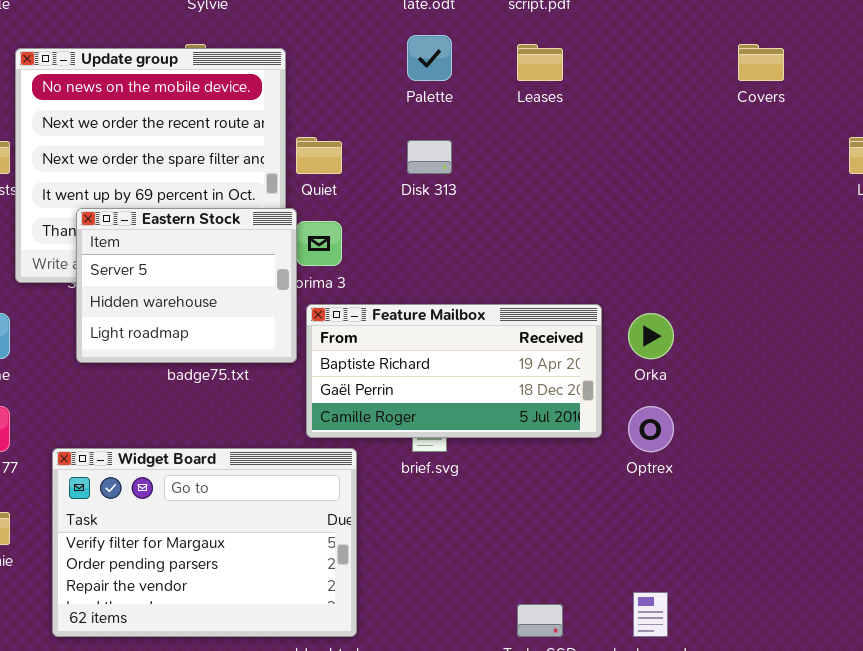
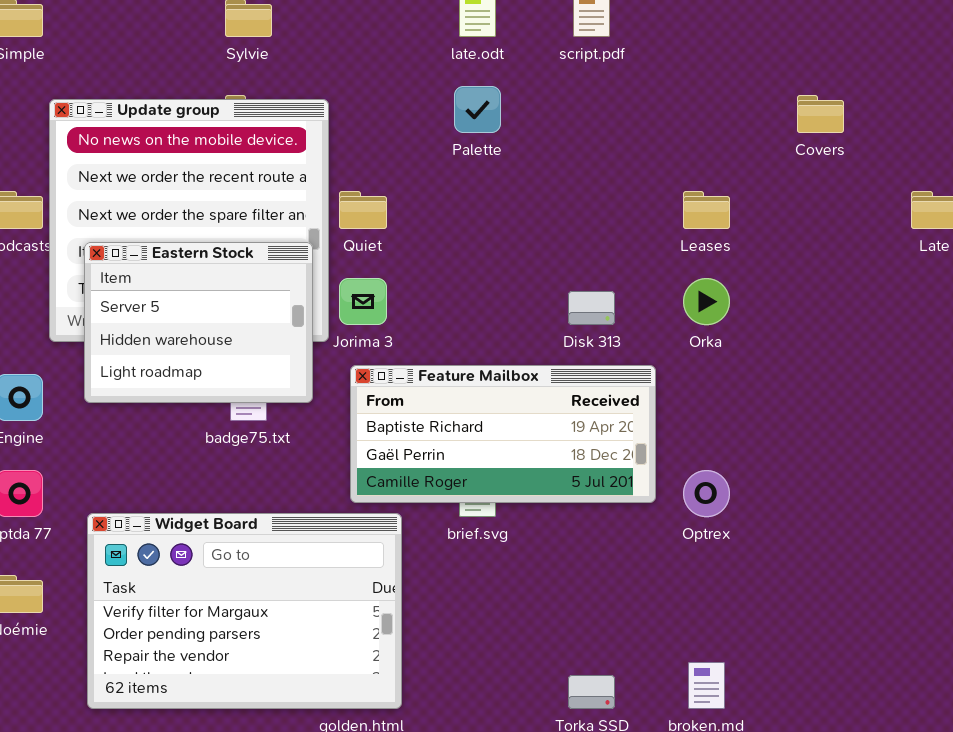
Leases: [517,44,563,81] -> [683,191,730,229], moved
Disk 313: [407,140,452,174] -> [568,291,615,325], moved
Eastern Stock: [76,208,297,363] -> [84,242,313,403], moved
Orka: [628,313,674,359] -> [683,278,730,325], moved

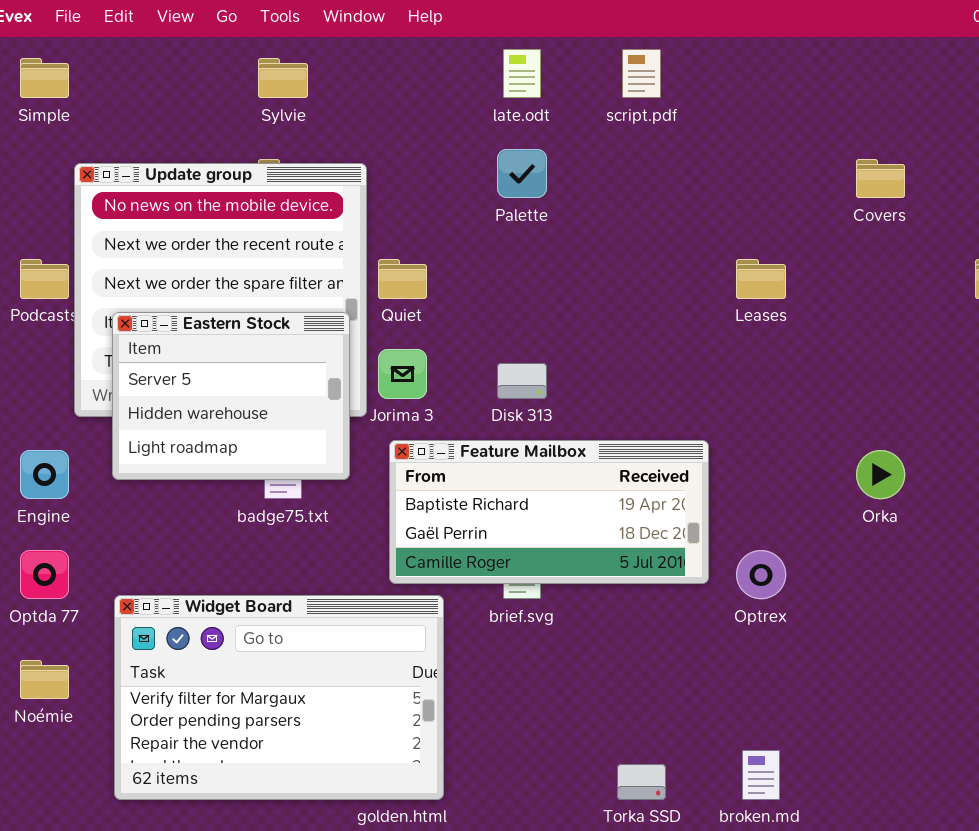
Orka: [683,278,730,325] -> [856,450,905,499], moved
Disk 313: [568,291,615,325] -> [497,363,547,399], moved

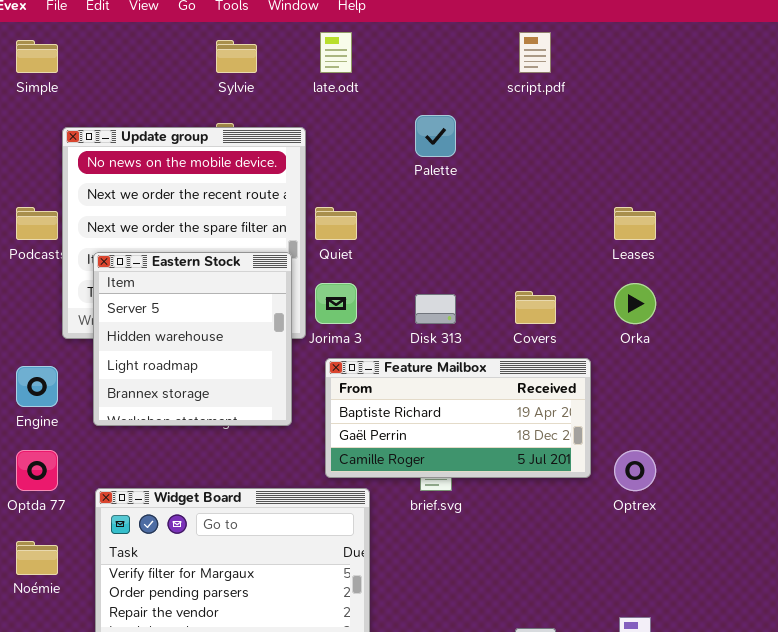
late.odt: [503,49,541,98] -> [320,32,352,73], moved
Covers: [856,159,905,198] -> [515,291,556,324], moved
Eastern Stock: [112,312,350,480] -> [93,252,292,426], resized
Orka: [856,450,905,499] -> [614,283,656,324], moved

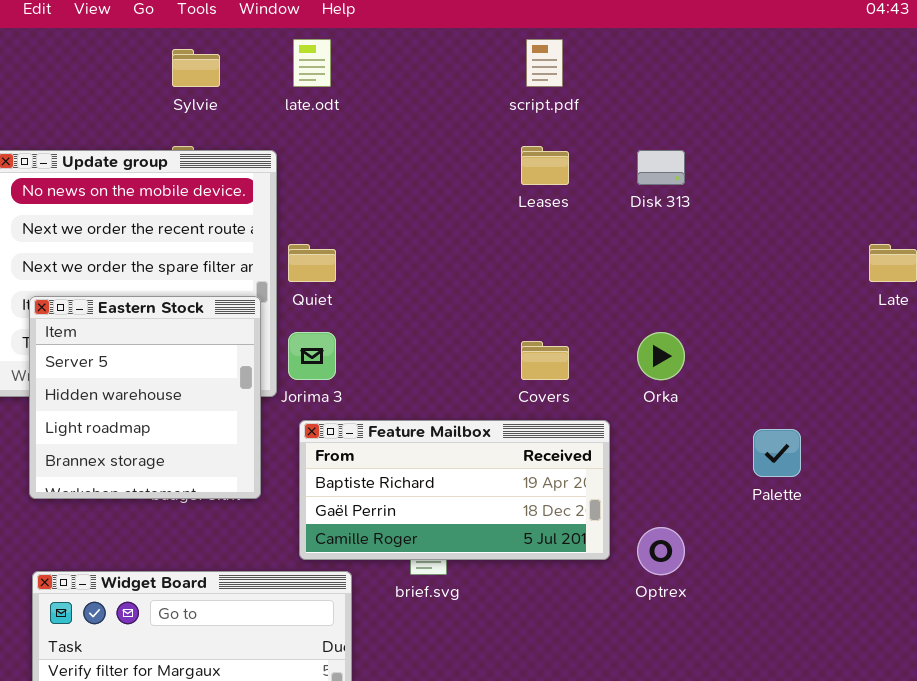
Palette: [415,115,456,157] -> [753,429,801,477], moved
Leases: [614,207,656,240] -> [521,146,569,185], moved
Disk 313: [415,294,456,324] -> [637,150,685,185], moved

